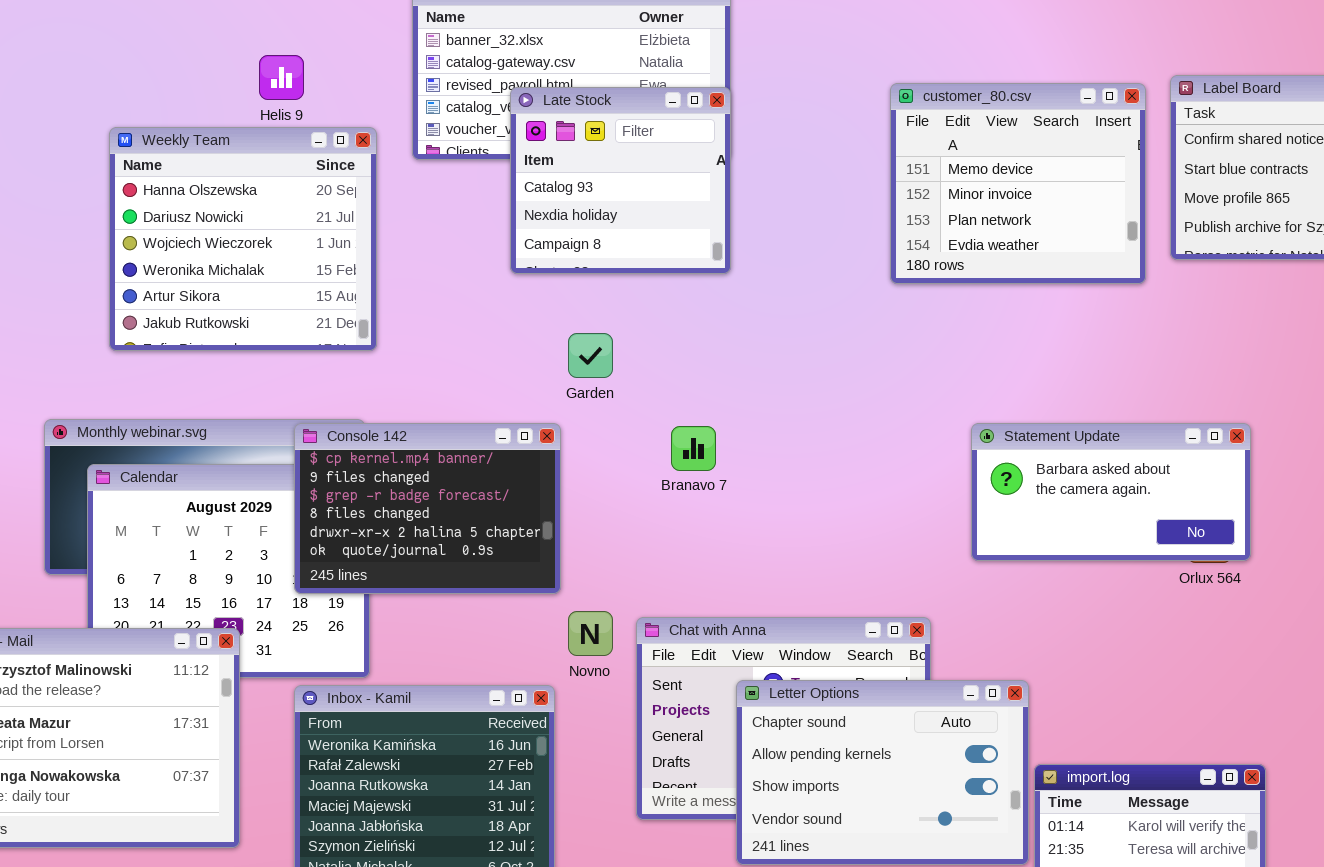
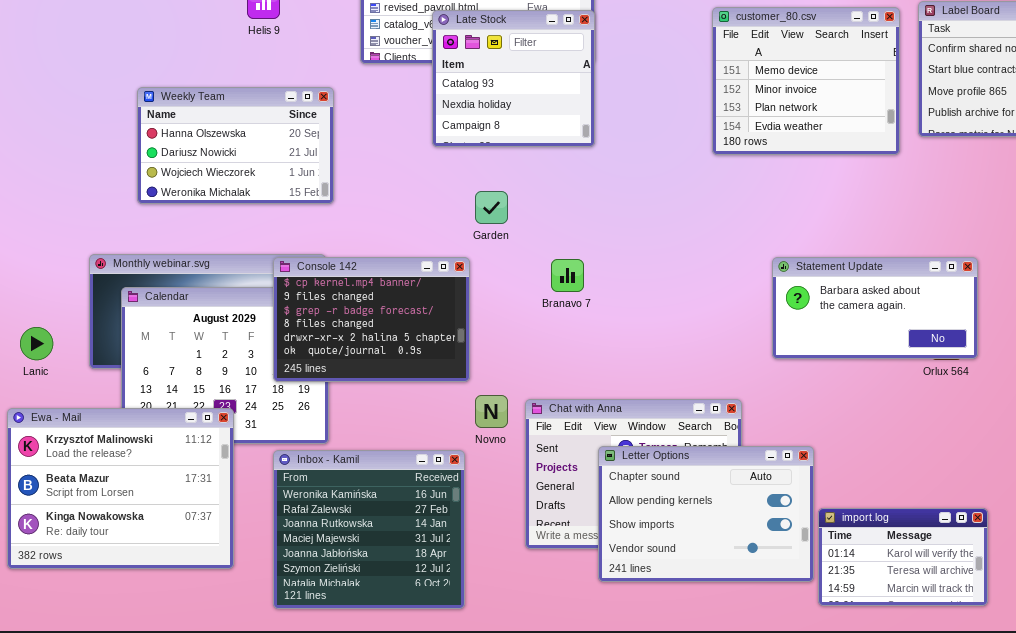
Weekly Team: [109,127,377,351] -> [137,87,334,204], resized

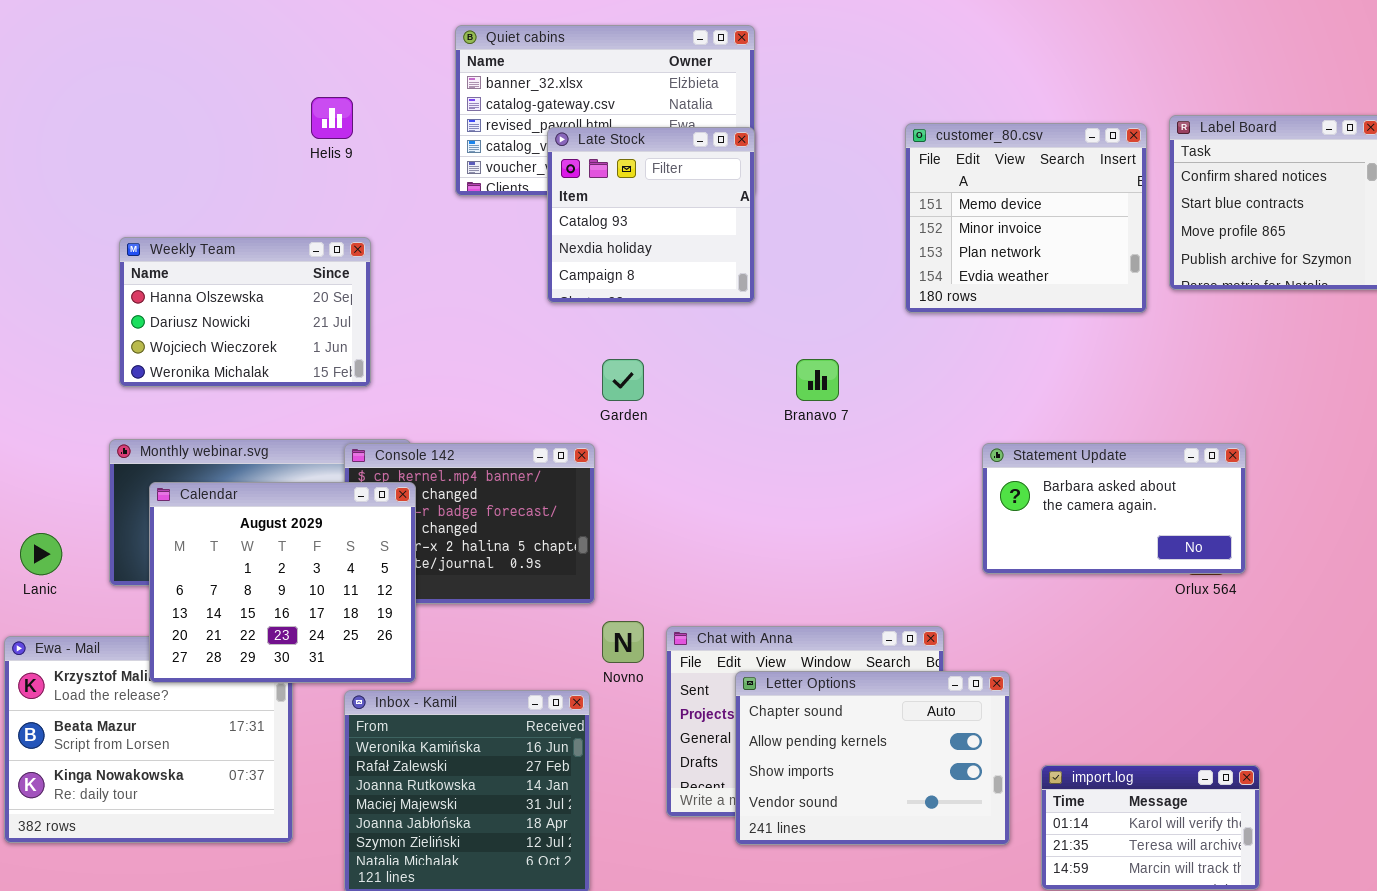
Weekly Team: [137,87,334,204] -> [119,237,371,387], moved
Branavo 7: [551,259,584,292] -> [796,359,839,401], moved
Calendar: [121,287,329,444] -> [149,482,416,683], raised
Letter Options: [598,446,814,582] -> [735,671,1010,845], moved

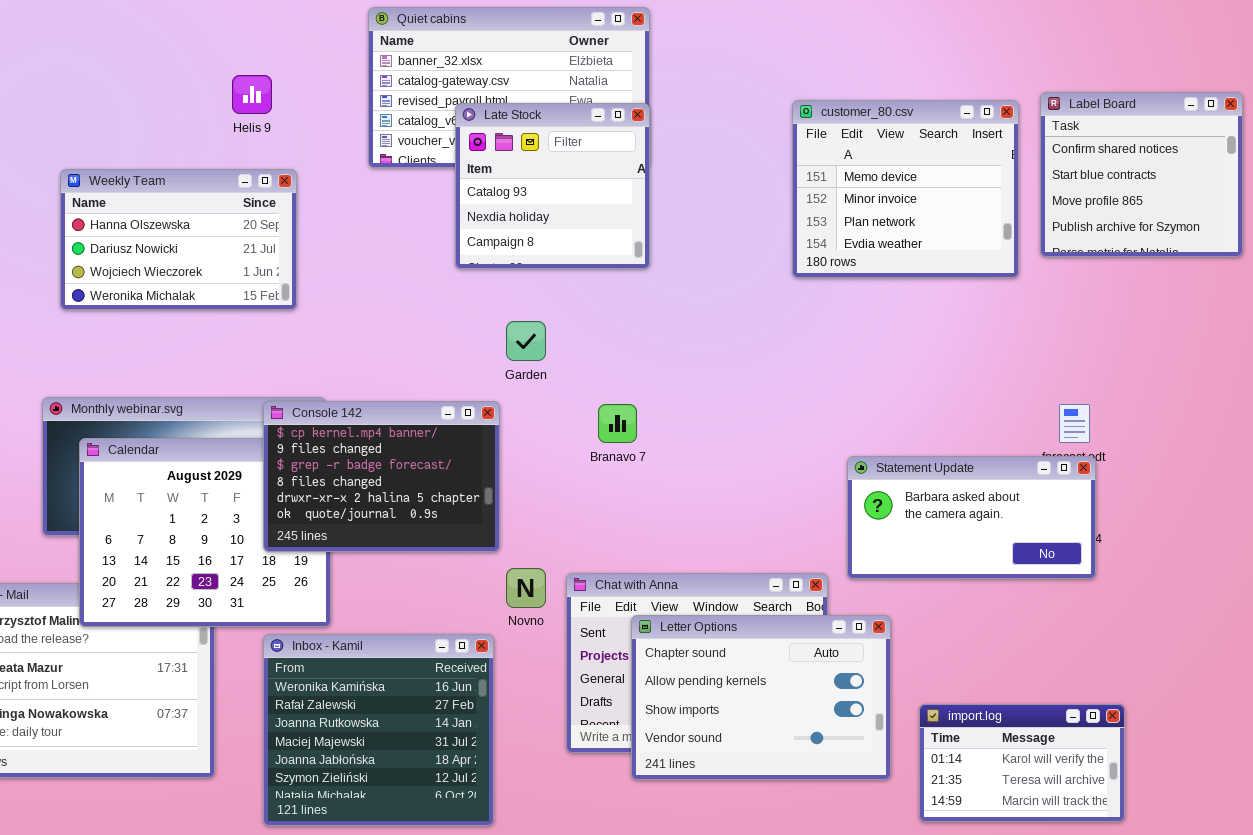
Weekly Team: [119,237,371,387] -> [60,169,297,310], moved
Branavo 7: [796,359,839,401] -> [598,404,637,443], moved
Console 142: [344,443,595,604] -> [263,401,500,552], raised
Statement Update: [982,443,1246,574] -> [847,456,1096,579], moved

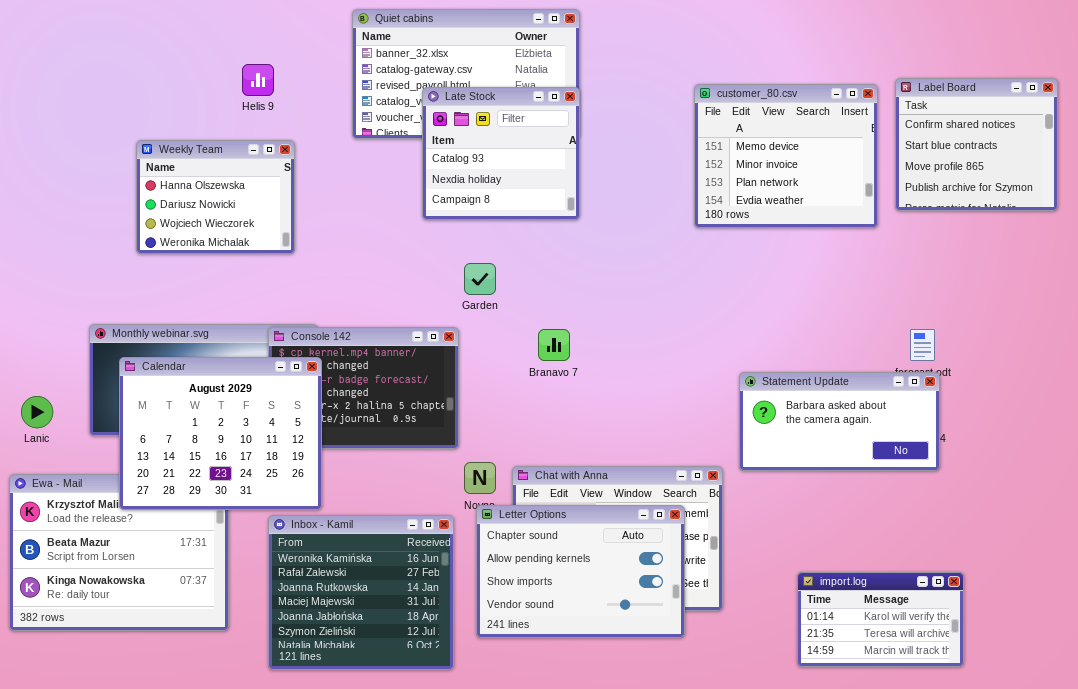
Weekly Team: [60,169,297,310] -> [136,140,295,254], resized
Calendar: [79,438,331,627] -> [119,357,322,510], raised
Letter Options: [631,615,891,780] -> [476,505,685,638], moved

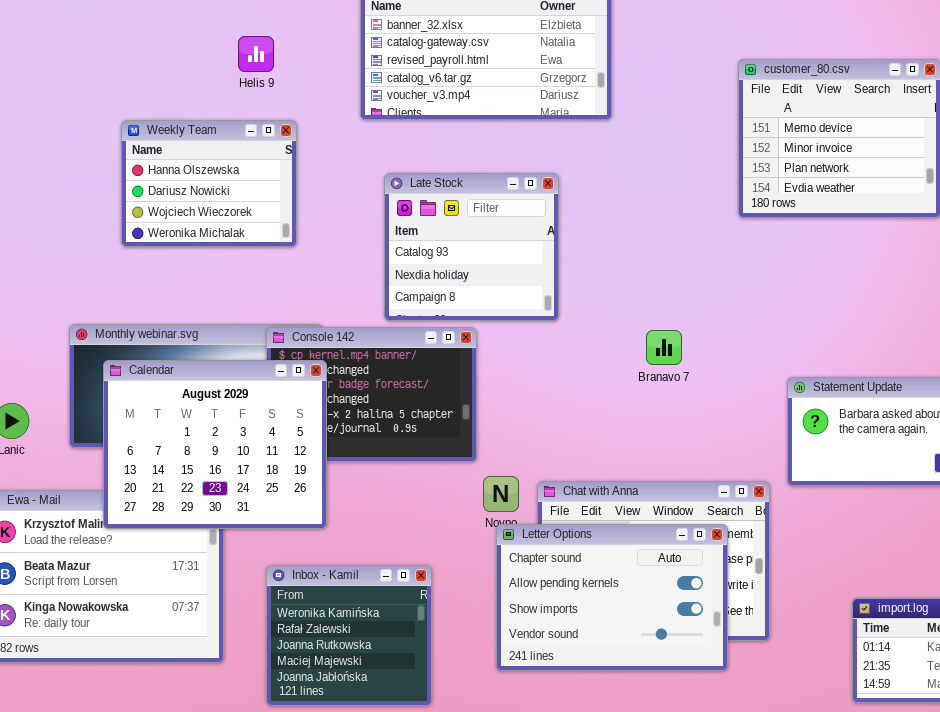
Late Stock: [422,87,580,220] -> [384,173,559,321], moved
Branavo 7: [538,329,570,361] -> [646,330,682,365], moved
Inbox - Kamil: [268,515,454,670] -> [266,565,432,706], resized

